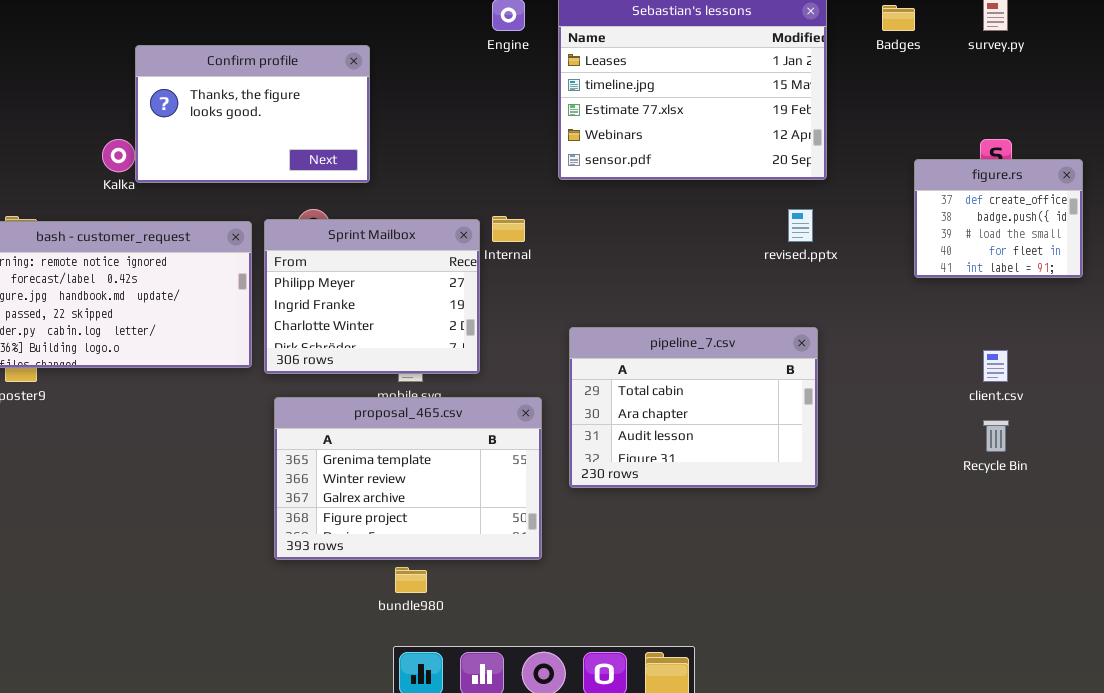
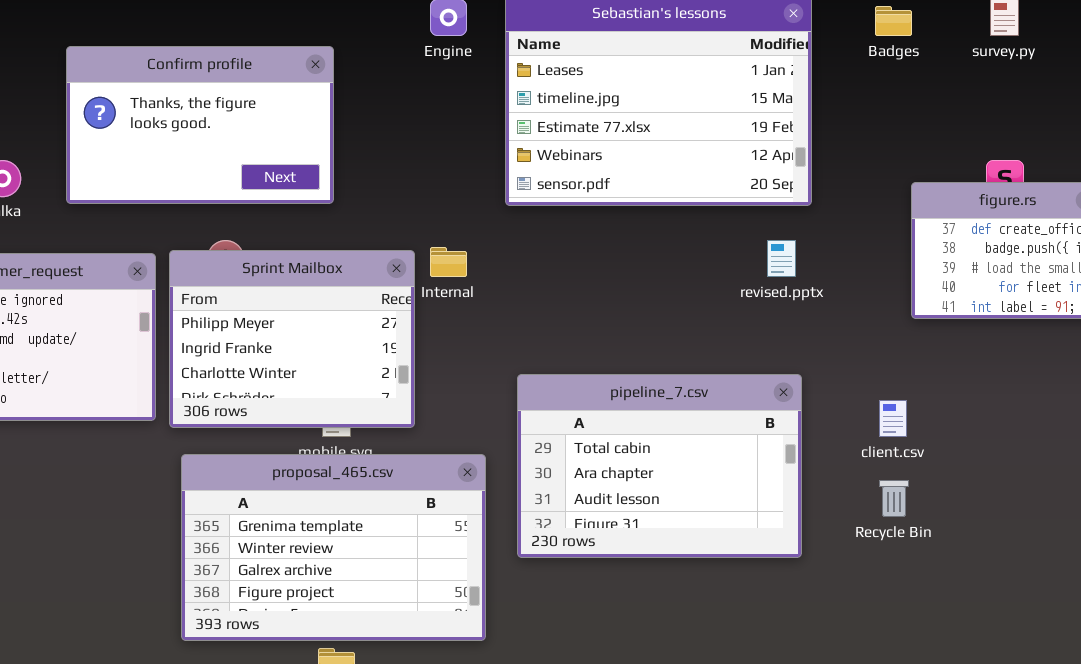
Confirm profile: [135,45,370,183] -> [66,46,334,204], moved
client.csv: [983,350,1008,382] -> [879,400,907,437], moved
Recycle Bin: [983,420,1009,452] -> [879,480,909,517], moved

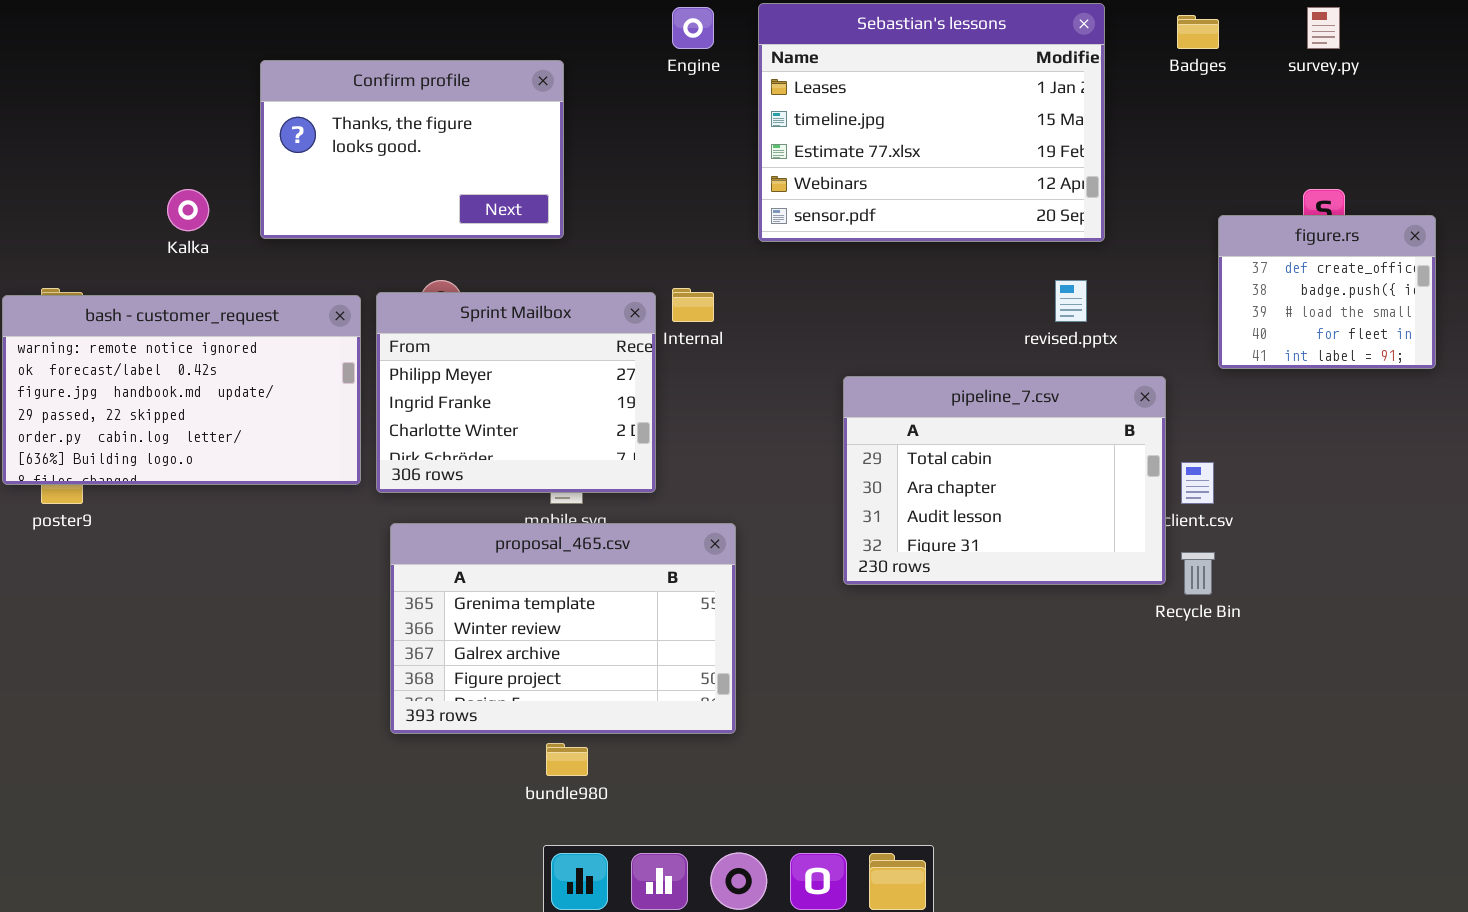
pipeline_7.csv: [517,374,802,558] -> [843,376,1166,585], moved

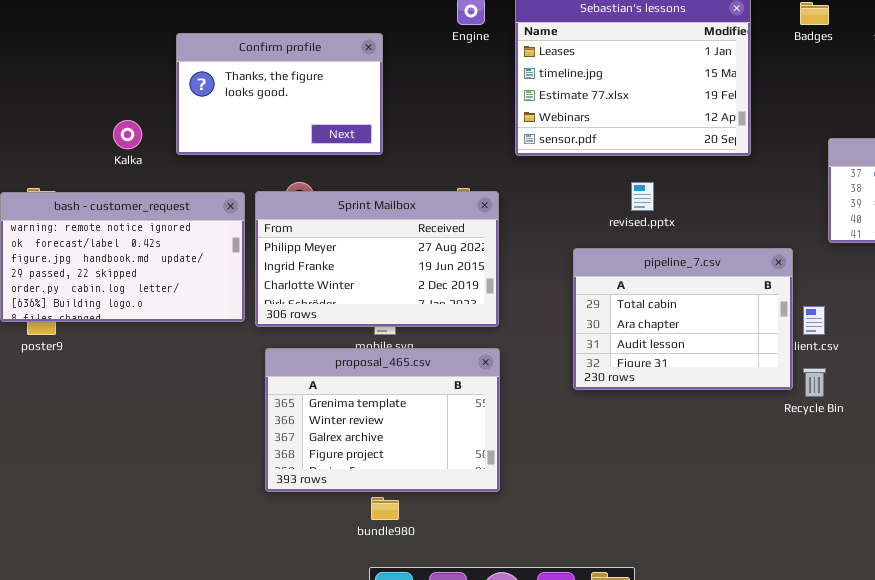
revised.pptx: [1055,280,1087,322] -> [631,182,654,211], moved
Sprint Mailbox: [376,292,656,493] -> [255,191,499,327], resized

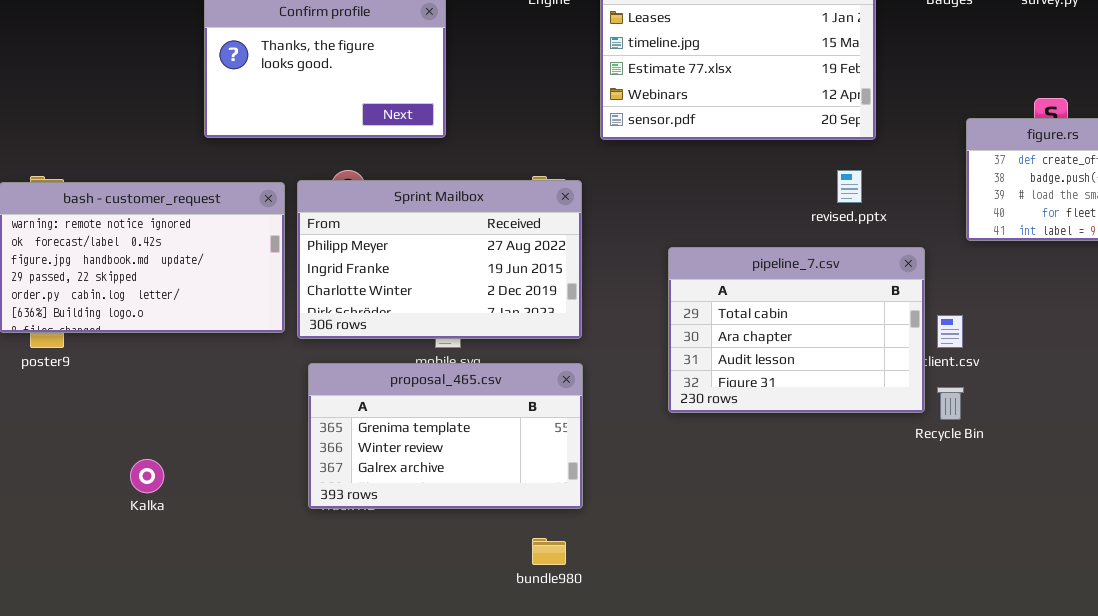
Kalka: [113,120,142,149] -> [130,459,164,493], moved
revised.pptx: [631,182,654,211] -> [837,170,862,203], moved
proposal_465.csv: [265,348,500,492] -> [308,363,583,509], resized
bundle980: [371,497,399,520] -> [532,538,566,565], moved

